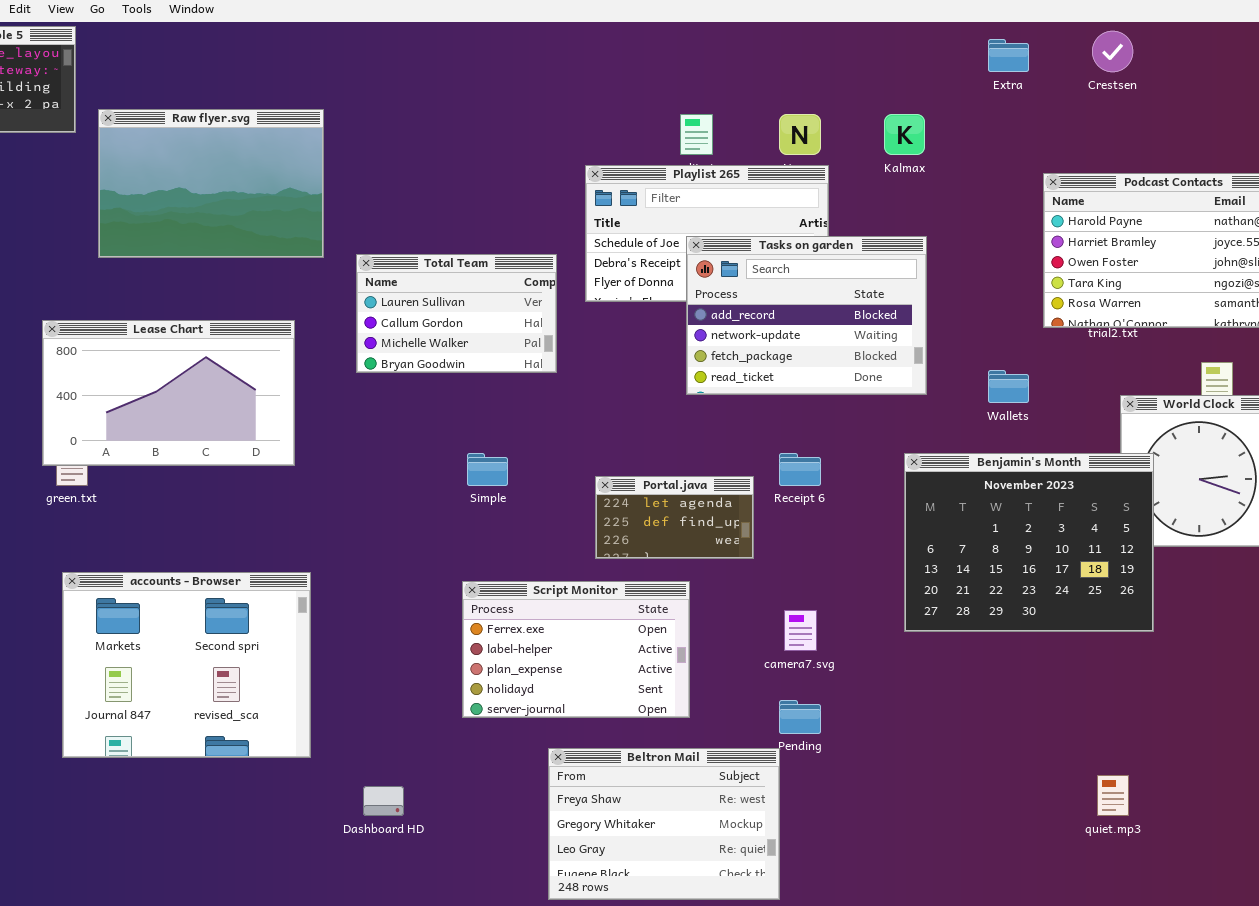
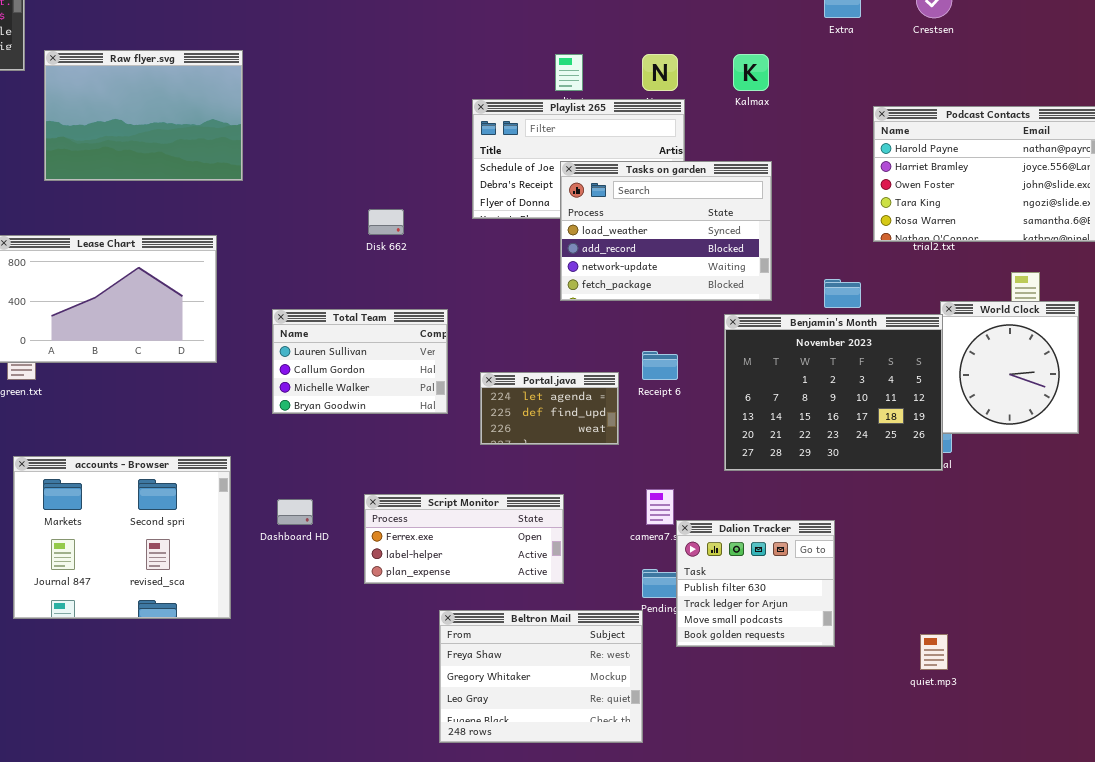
Tasks on garden: [686,236,927,395] -> [560,161,772,301], scrolled up 1 row
Total Team: [356,254,557,373] -> [272,309,448,414], moved
Benjamin's Month: [904,453,1154,632] -> [724,314,943,471], moved
Script Monitor: [462,581,690,718] -> [364,494,564,584], resized
Dalion Tracker: none -> [676,520,835,647], opened
Dashboard HD: [363,786,404,816] -> [277,499,313,525], moved

